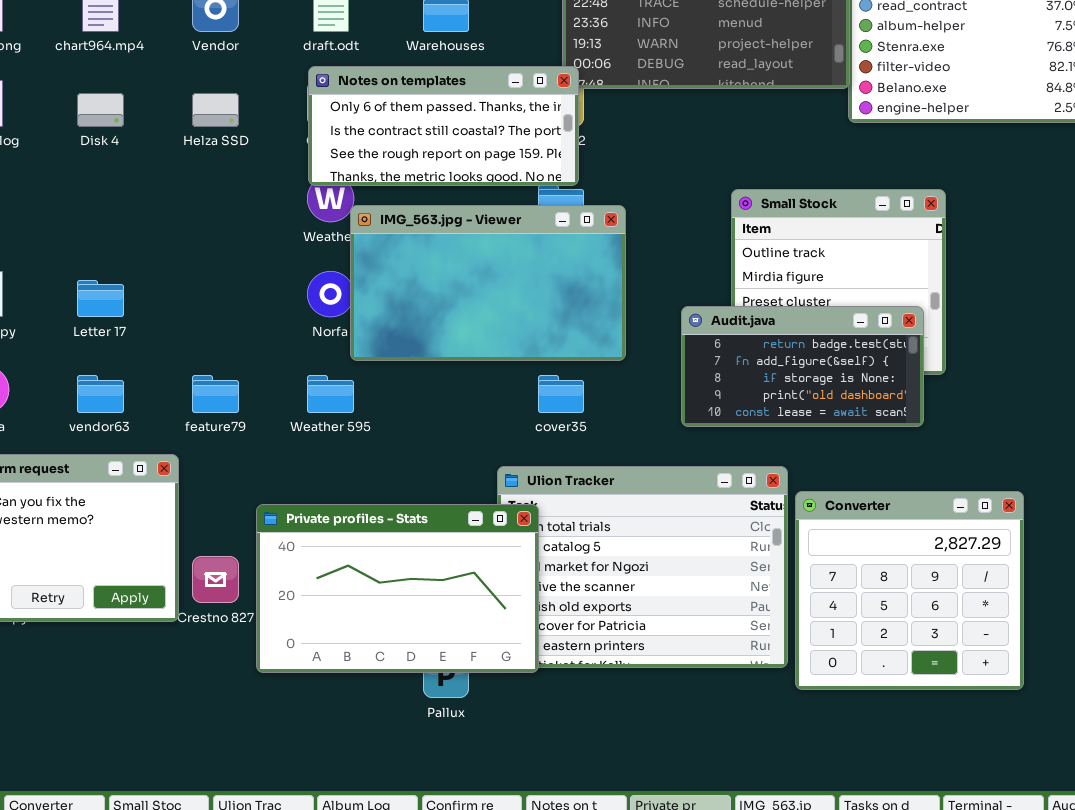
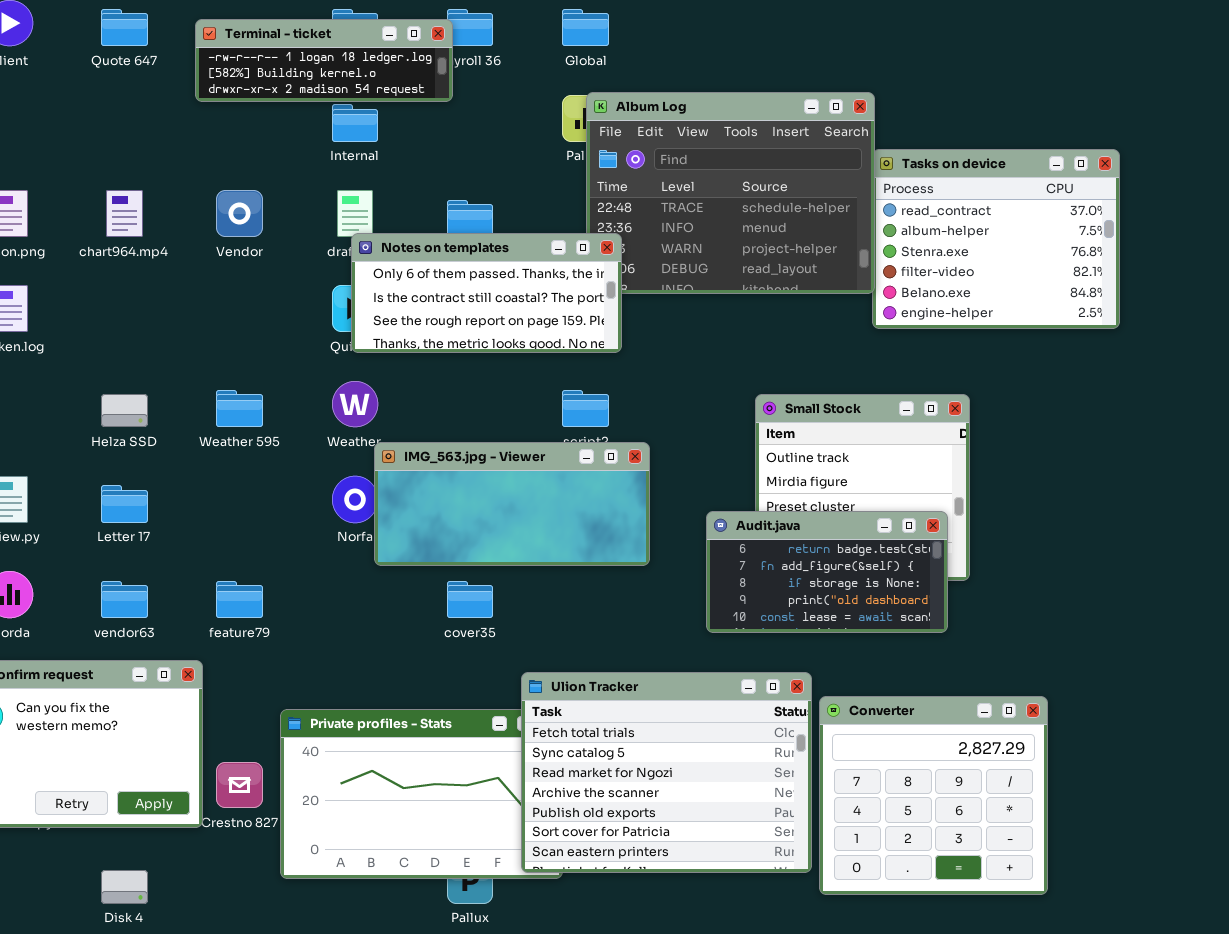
Notes on templates: [308,66,579,186] -> [351,233,622,353], moved
Disk 4: [77,93,124,127] -> [101,870,148,904], moved
Helza SSD: [192,93,239,127] -> [101,394,148,427], moved
IMG_563.jpg - Viewer: [350,205,626,361] -> [374,442,650,566], resized
Weather 595: [307,375,354,413] -> [216,390,263,427], moved
cover35: [538,375,584,413] -> [447,581,493,618], moved
Ulion Tracker: [497,466,788,668] -> [521,672,812,873], raised

